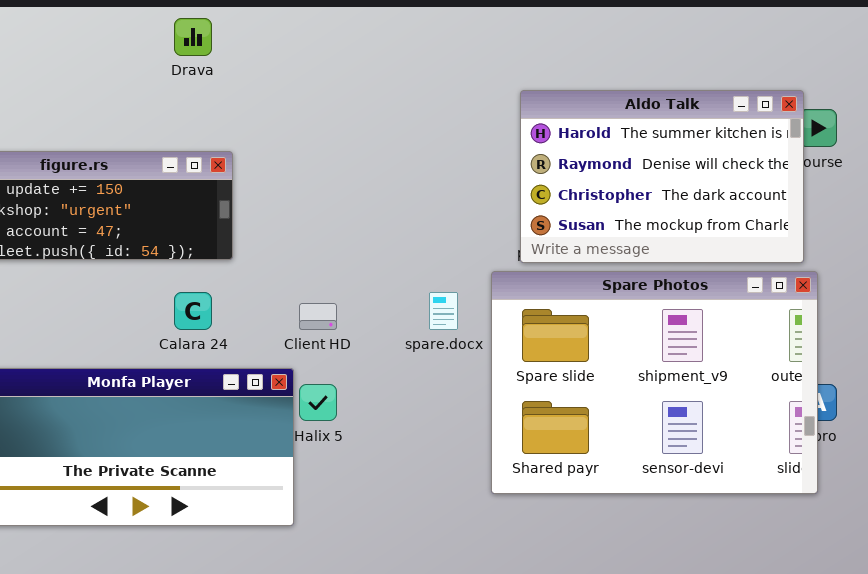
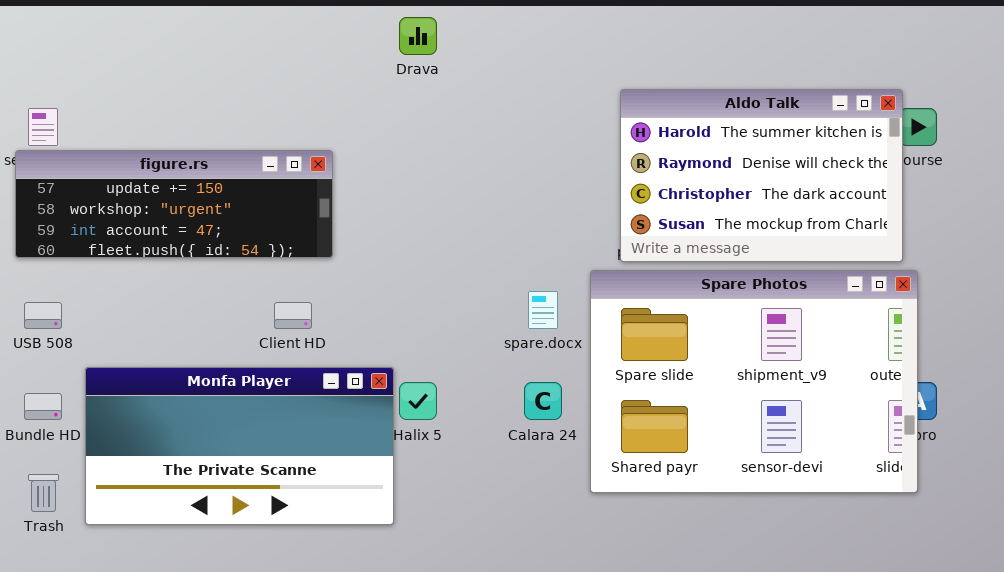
Drava: [174,18,212,56] -> [399,17,437,55], moved
Calara 24: [174,292,212,330] -> [524,382,562,420], moved
Client HD: [299,303,337,330] -> [274,302,312,329], moved

